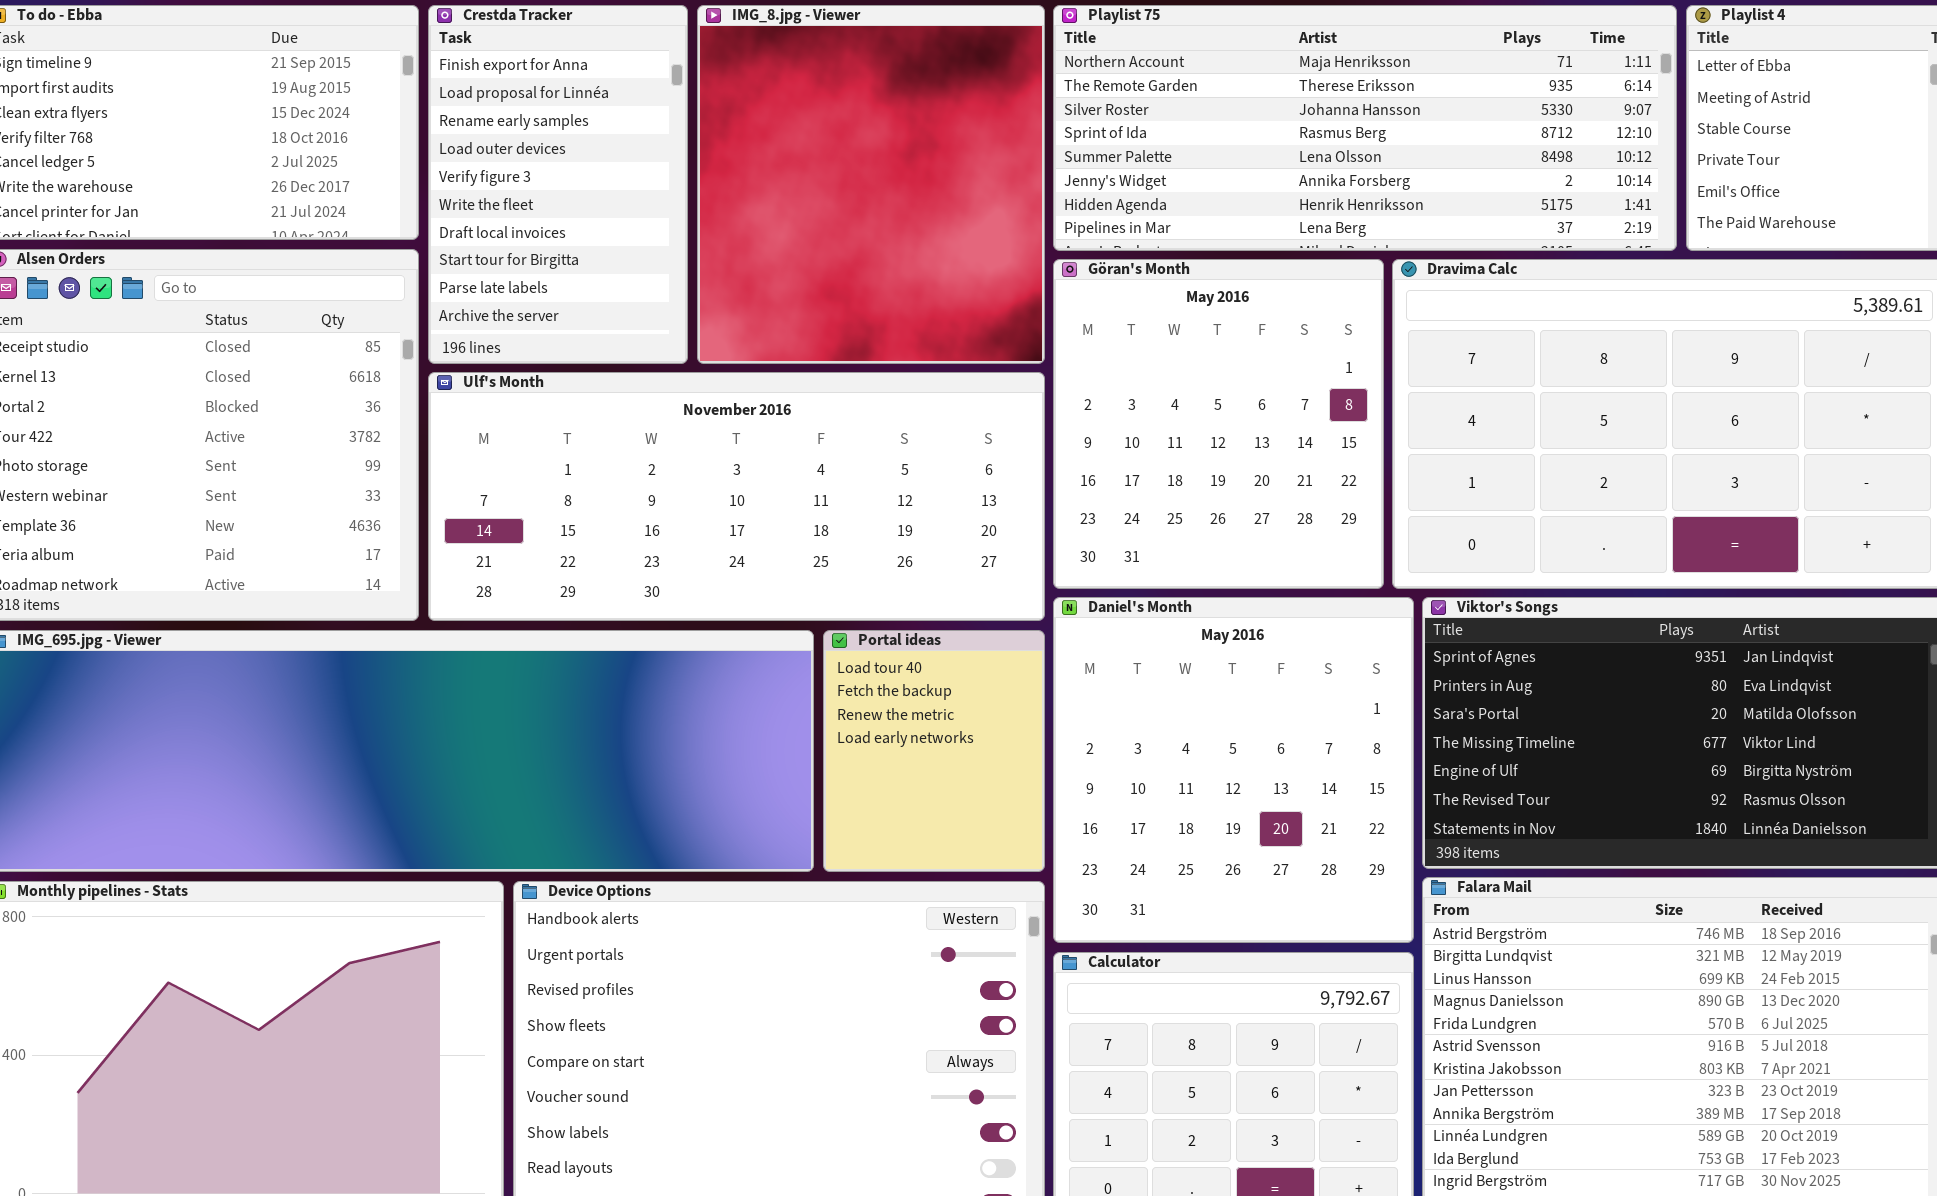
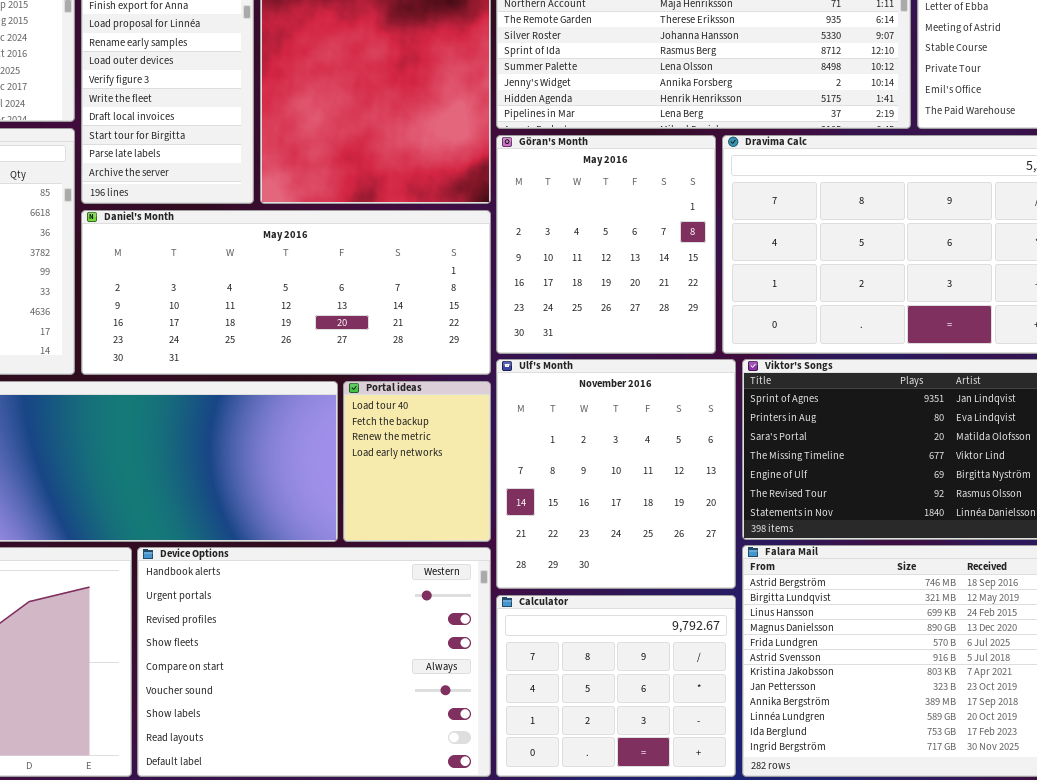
Ulf's Month: [428,372,1045,621] -> [496,359,736,589], moved, resized
Daniel's Month: [1053,597,1414,943] -> [81,210,491,375], moved, resized

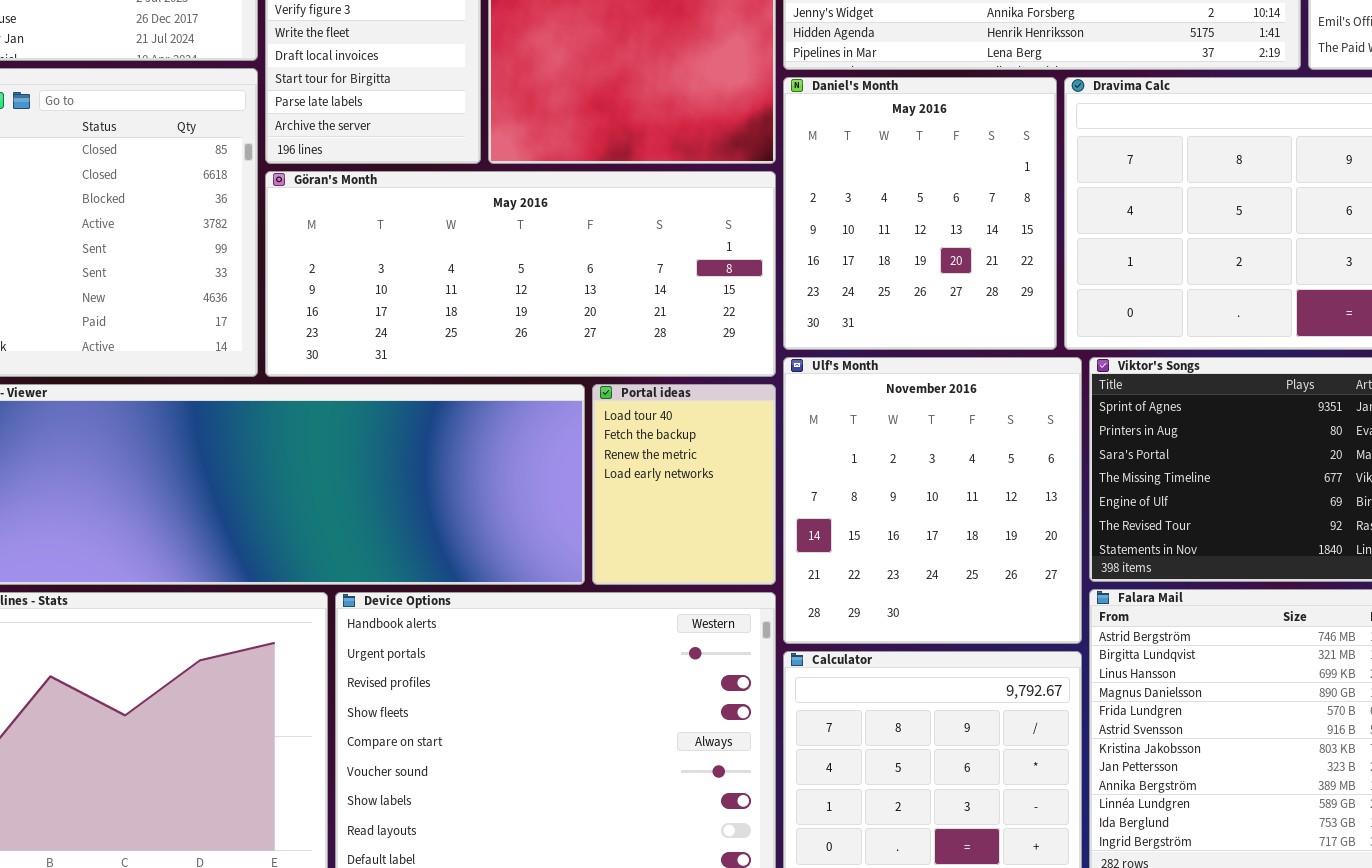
Göran's Month: [496,135,716,354] -> [265,171,776,377], moved, resized
Daniel's Month: [81,210,491,375] -> [783,77,1057,350], moved, resized

